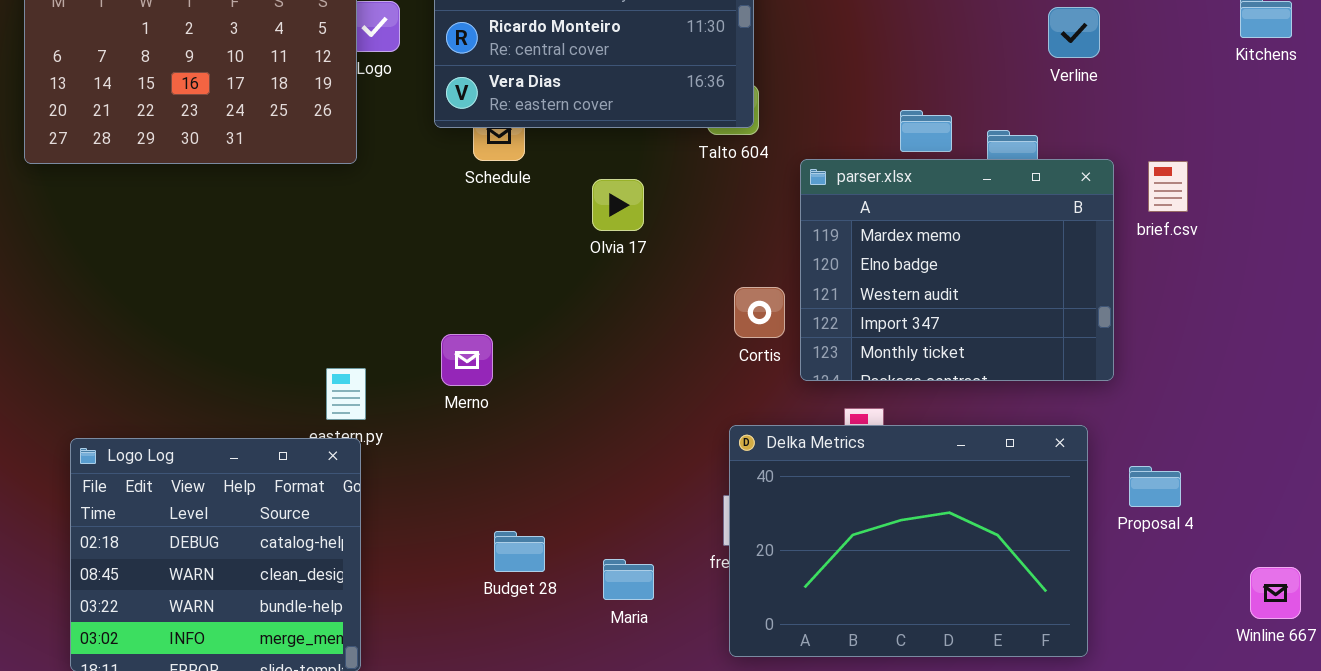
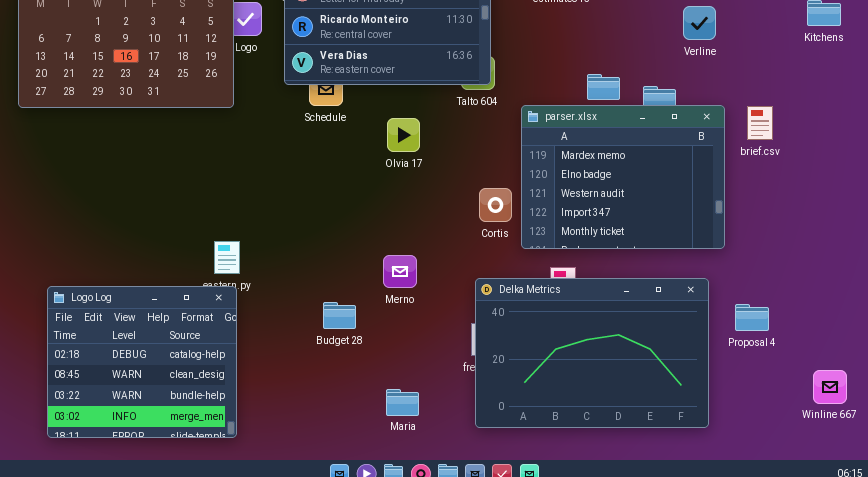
Merno: [441,334,493,386] -> [383,255,417,288], moved
Budget 28: [494,531,545,572] -> [323,302,356,329], moved
Maria: [603,559,654,600] -> [386,389,419,416], moved

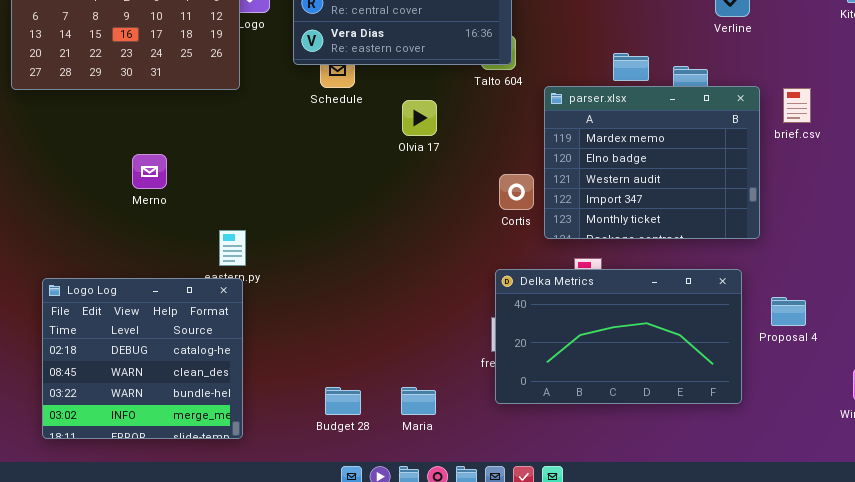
Merno: [383,255,417,288] -> [132,154,167,189], moved
Delka Metrics: [475,278,709,428] -> [495,269,742,404], resized
Budget 28: [323,302,356,329] -> [325,387,361,415], moved

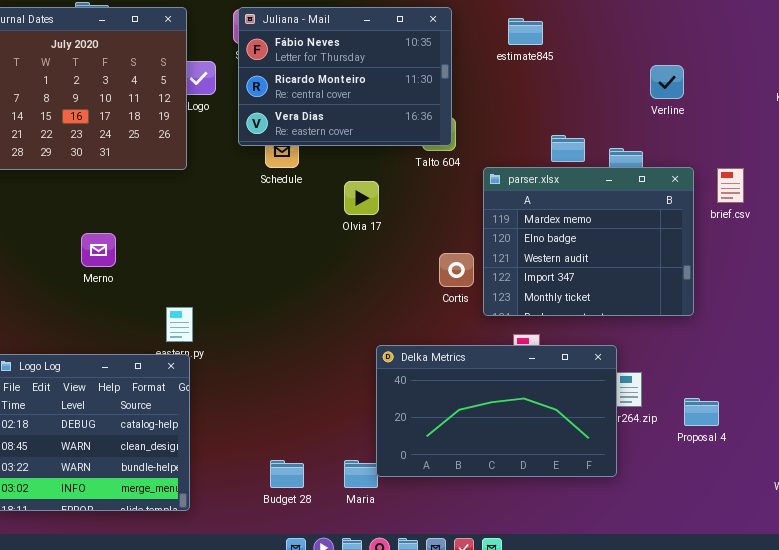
Delka Metrics: [495,269,742,404] -> [376,345,617,477], moved
Proposal 4: [771,297,806,326] -> [684,398,719,426], moved

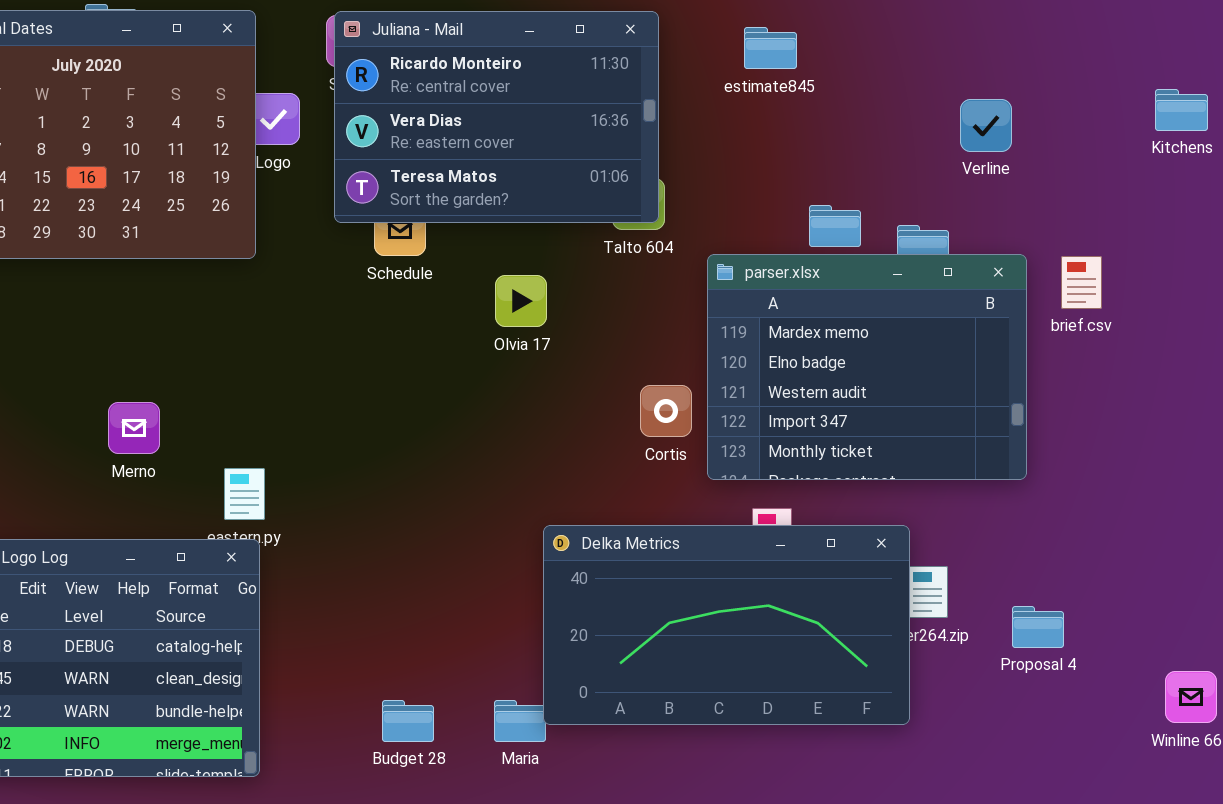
Juliana - Mail: [238,7,452,146] -> [334,11,659,223], scrolled down 1 row
Merno: [81,233,116,267] -> [108,402,160,454], moved

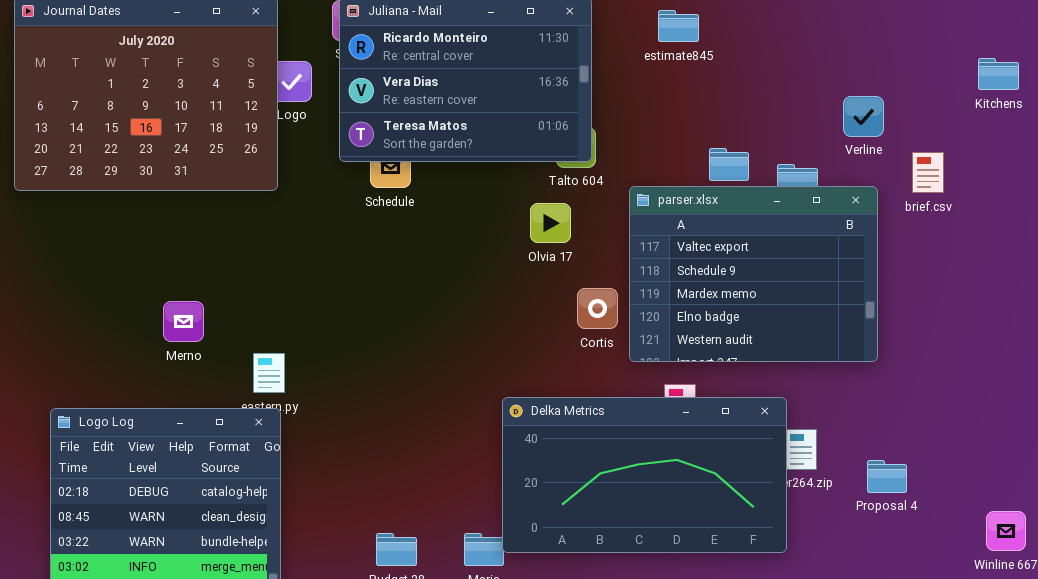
Verline: [960,99,1012,152] -> [843,96,884,137], moved
parser.xlsx: [707,254,1027,480] -> [629,186,878,362], scrolled up 2 rows
brief.csv: [1061,256,1102,309] -> [912,152,944,193], moved
Olvia 17: [495,275,547,327] -> [530,203,571,243], moved

